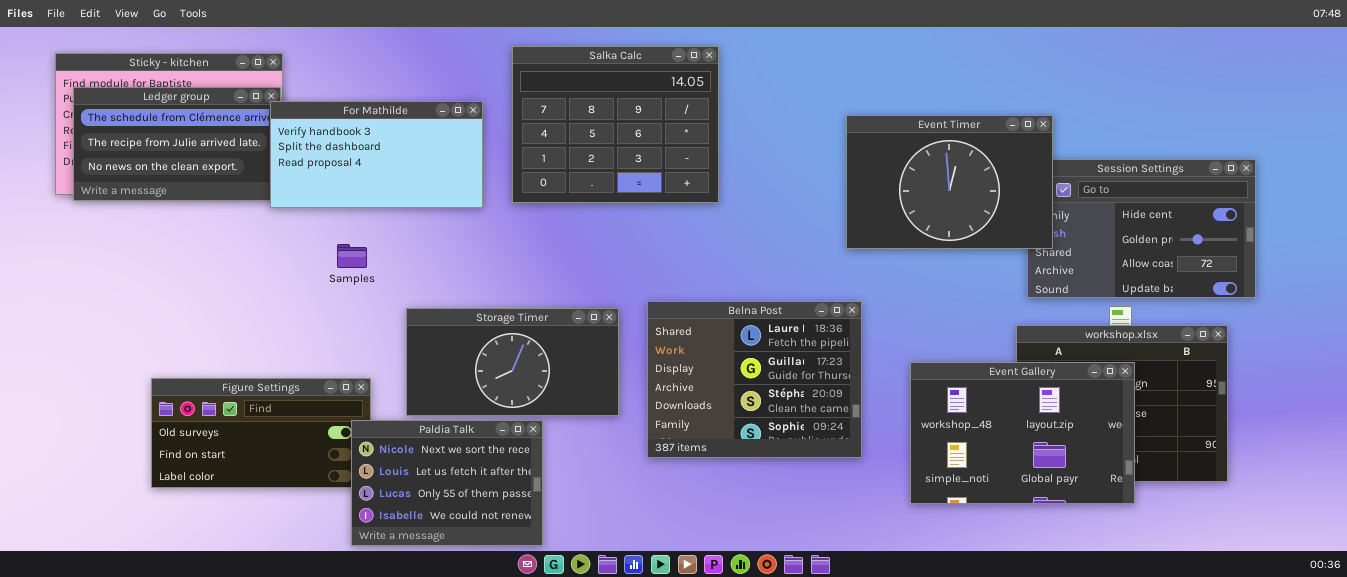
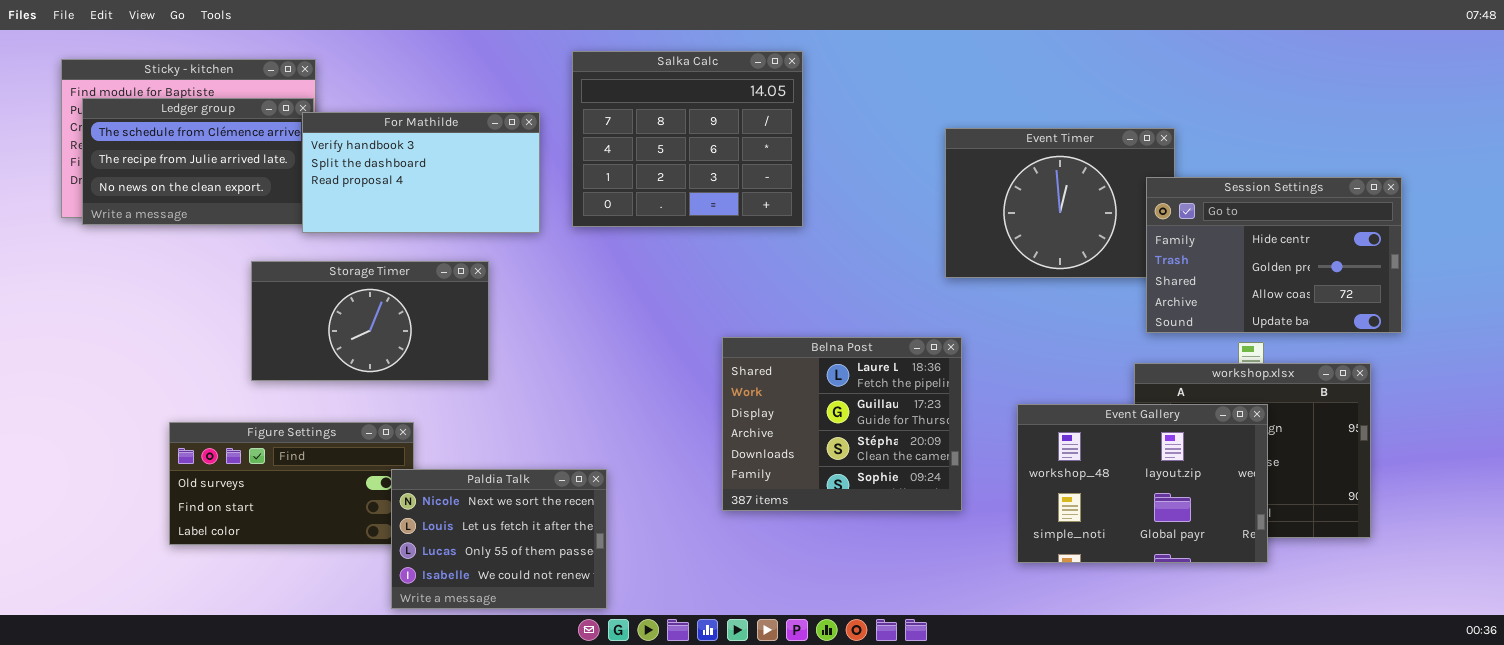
Session Settings: [1027,159,1256,298] -> [1146,177,1402,333], raised
Storage Timer: [406,308,619,416] -> [251,261,489,381], moved

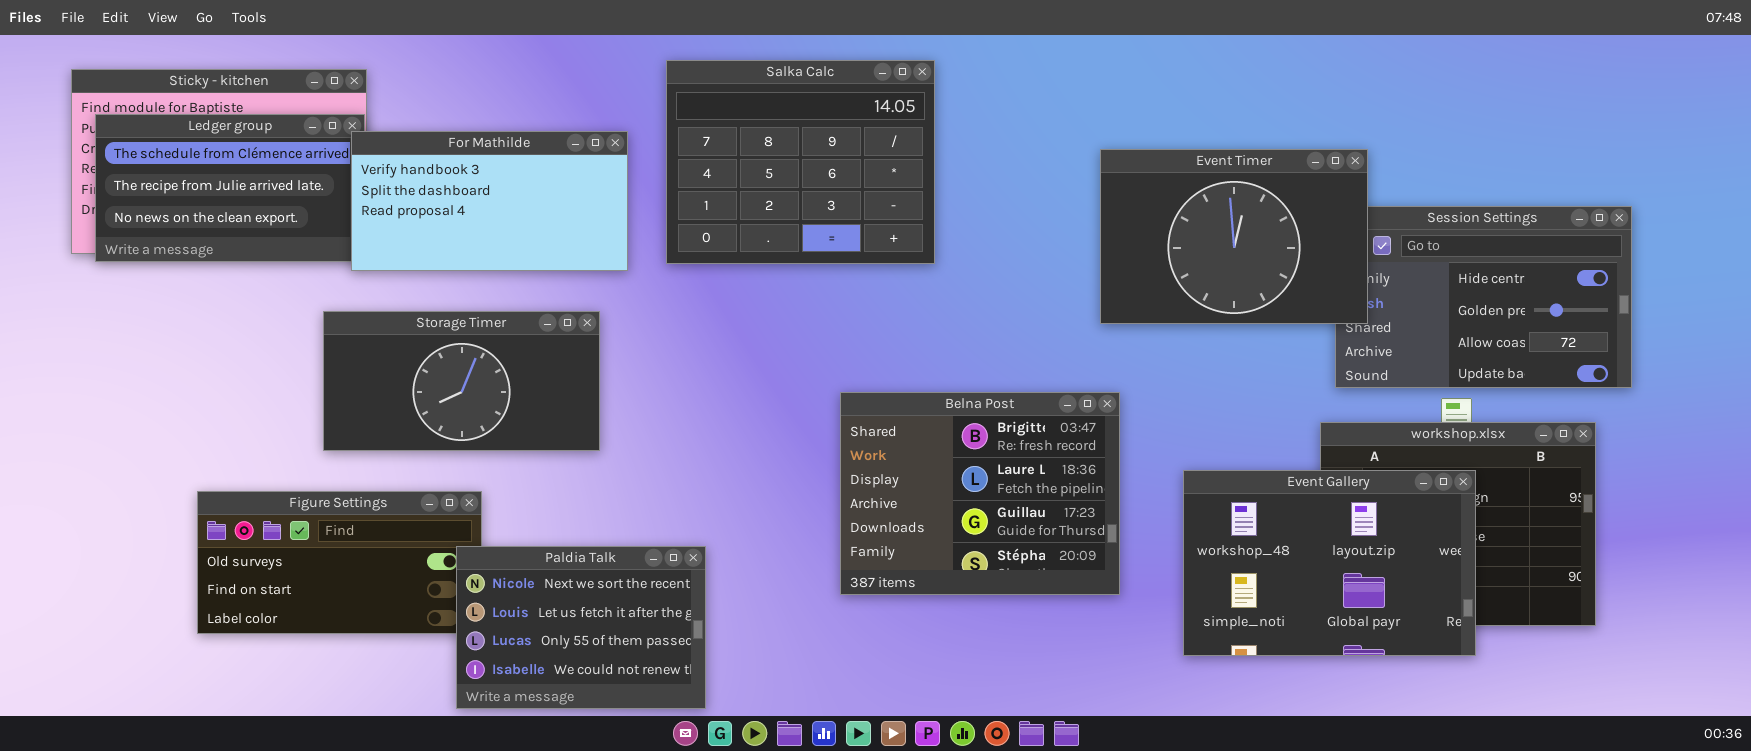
Event Timer: [945,128,1175,278] -> [1100,149,1368,324], raised
Storage Timer: [251,261,489,381] -> [323,311,600,451], moved
Belna Post: [722,337,962,511] -> [840,392,1120,595], scrolled up 1 row

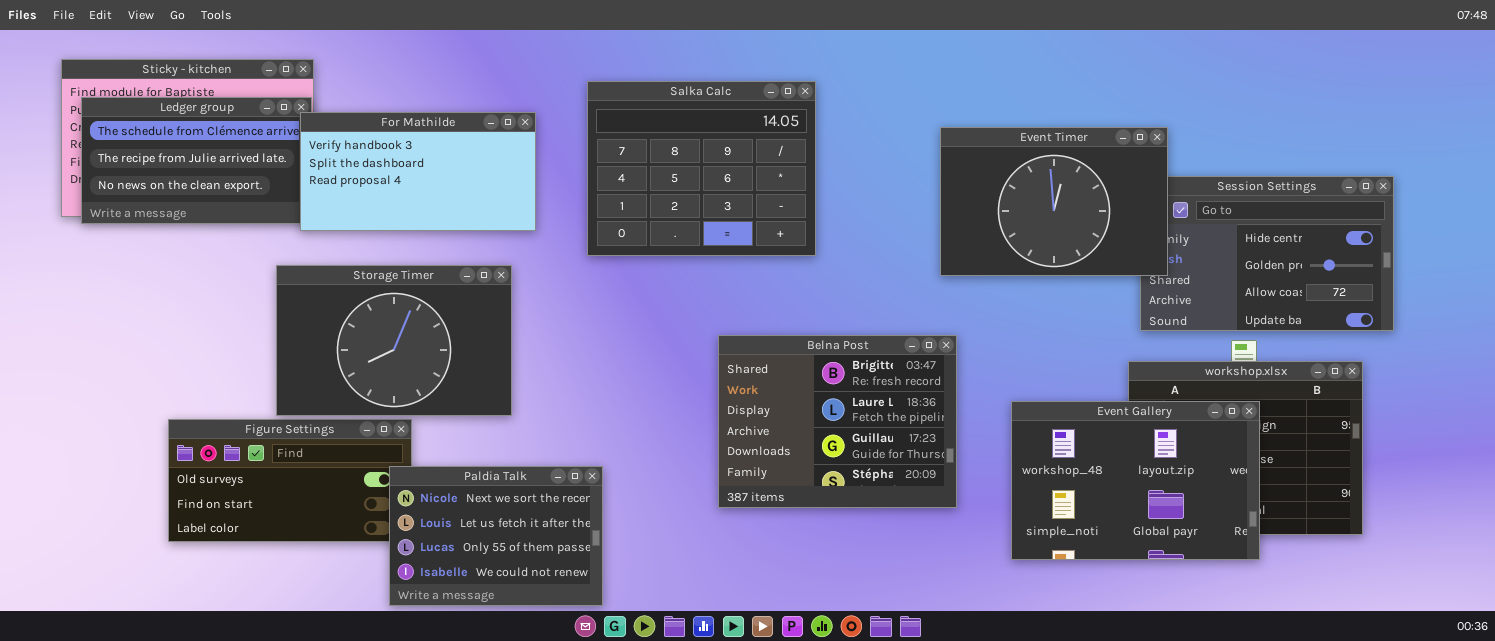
Salka Calc: [666,60,935,264] -> [587,81,816,256], moved
Storage Timer: [323,311,600,451] -> [276,265,512,416], resized

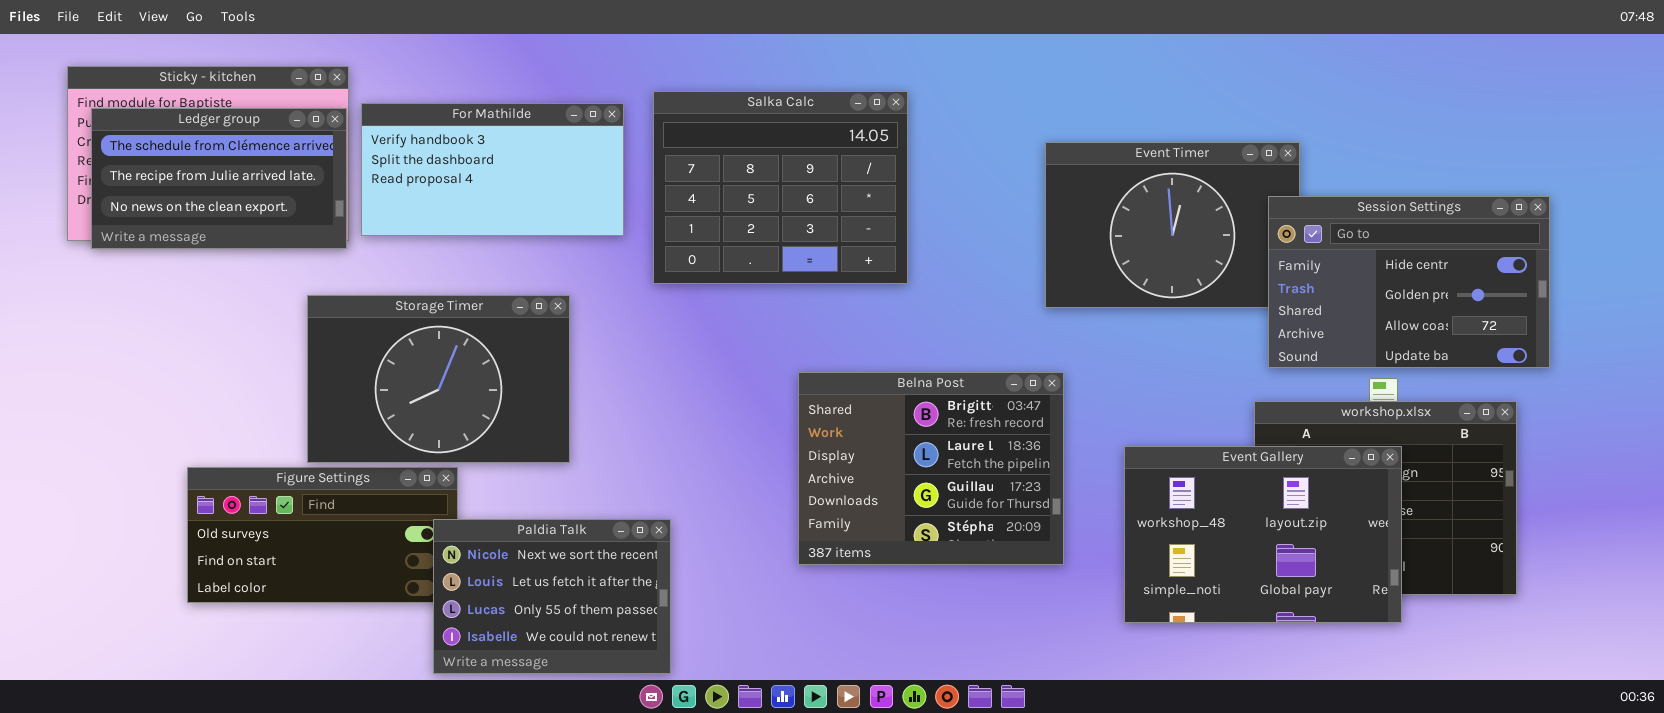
For Mathilde: [300,112,536,231] -> [361,103,624,236], moved
Session Settings: [1140,176,1394,331] -> [1268,196,1550,368], raised

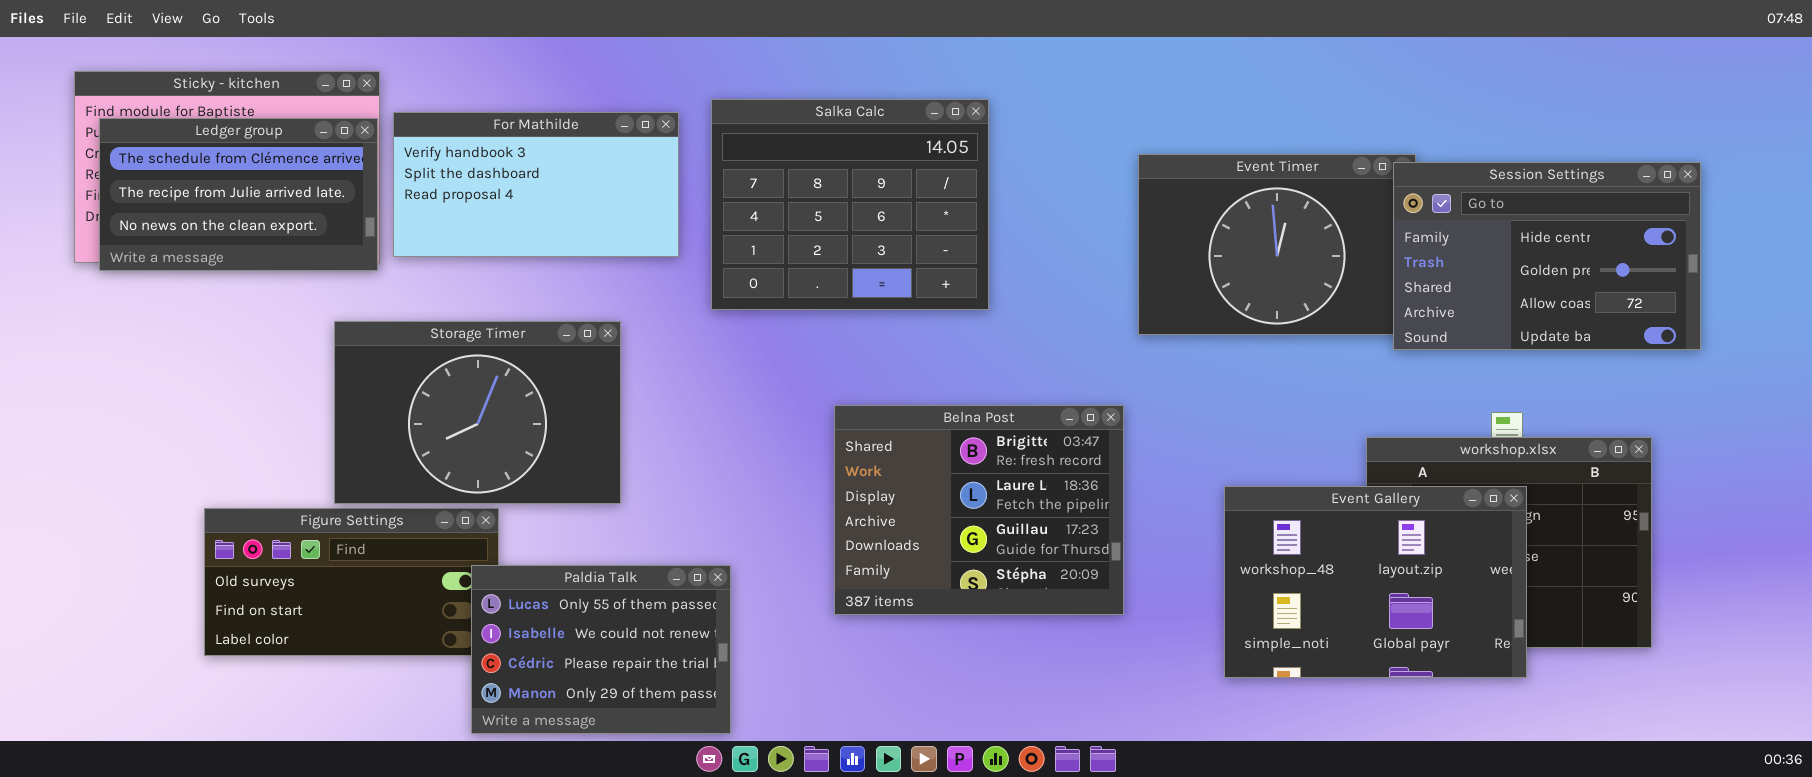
Session Settings: [1268,196,1550,368] -> [1393,162,1701,350], moved
Belna Post: [798,372,1064,565] -> [834,405,1124,615], moved
Paldia Talk: [433,519,671,674] -> [471,565,731,734], scrolled down 2 rows

